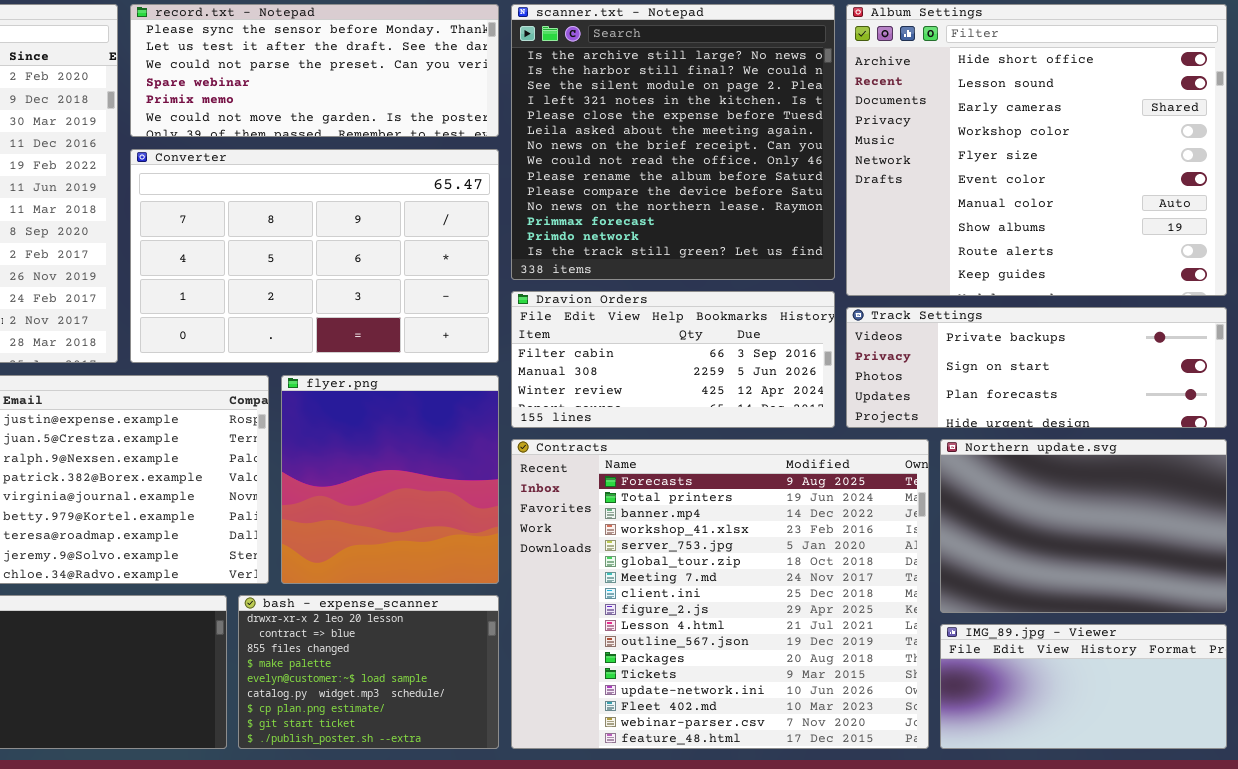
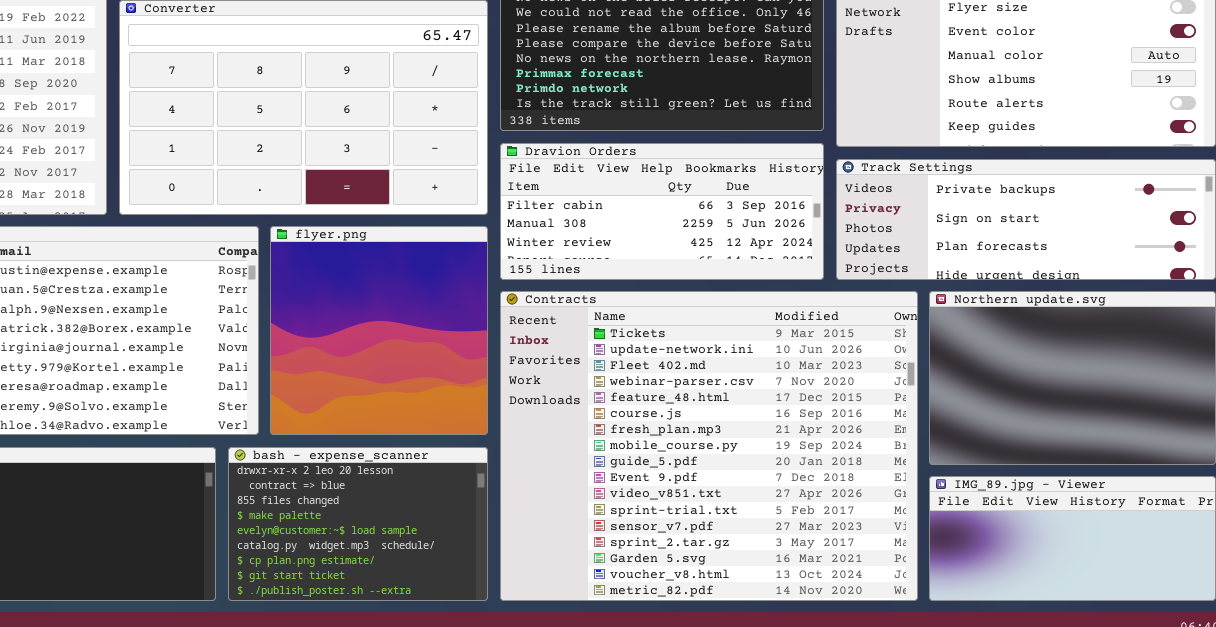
Contracts: [511,439,929,749] -> [500,291,918,601], scrolled down 12 rows

